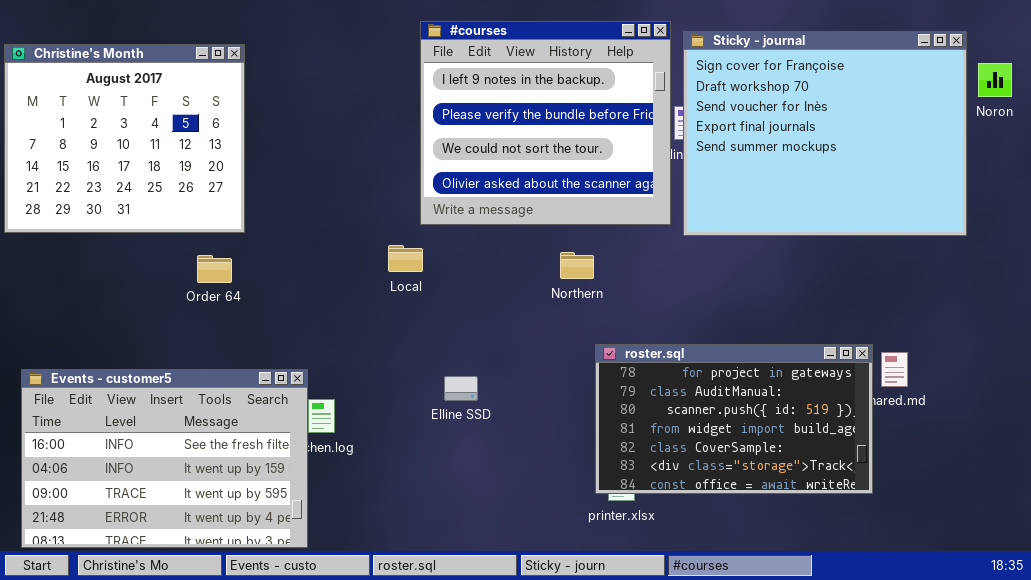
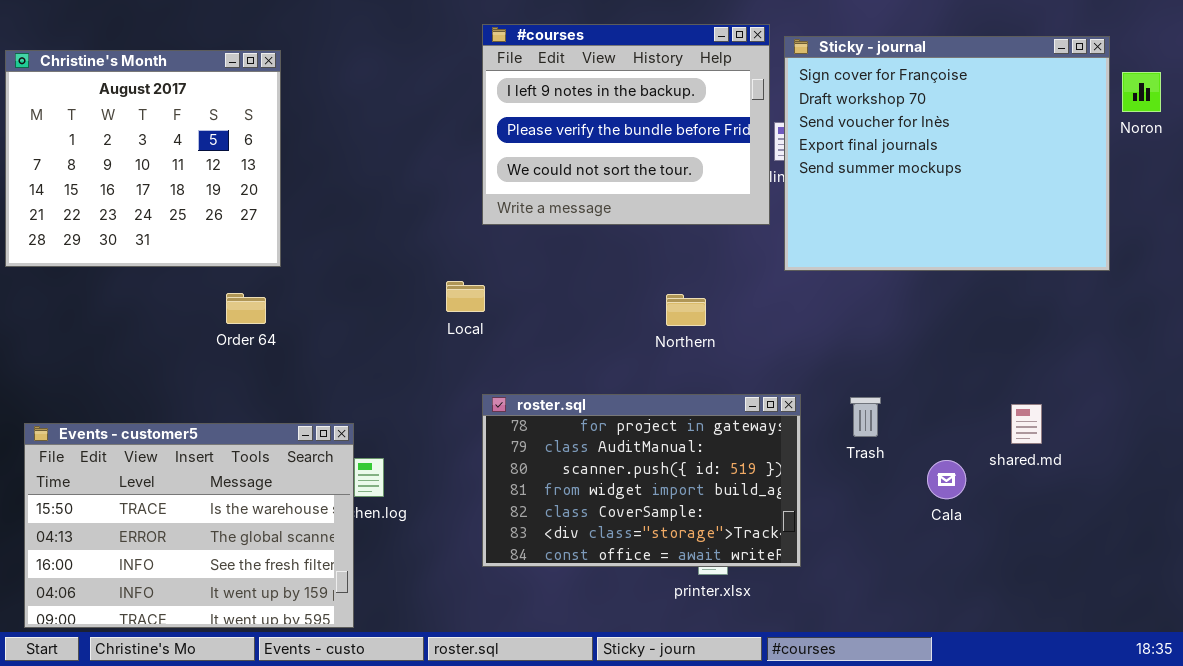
#courses: [420,21,671,225] -> [482,24,770,225], resized
Northern: [560,252,594,279] -> [666,294,706,326], moved
roster.sql: [595,344,873,494] -> [482,394,801,567], moved
Events - customer5: [21,369,308,548] -> [24,423,354,628], scrolled up 2 rows

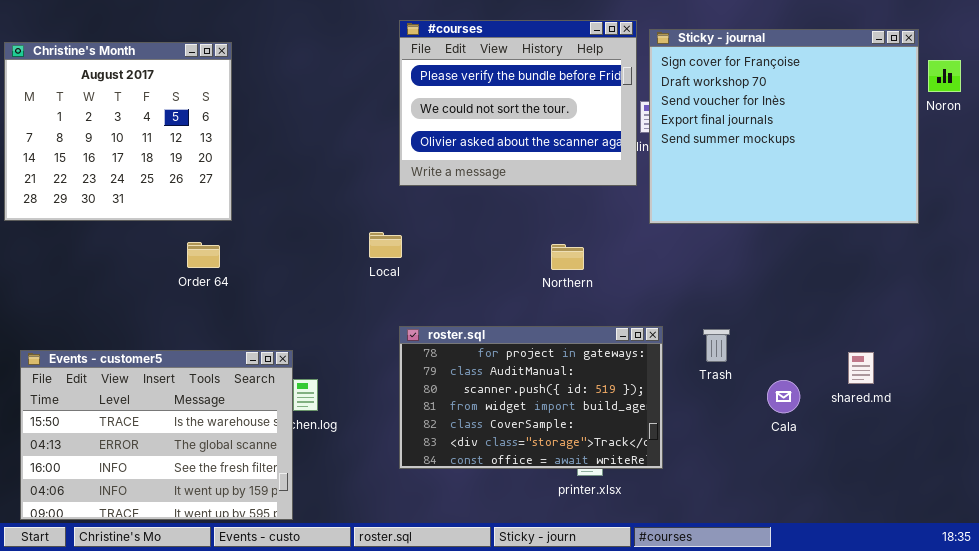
#courses: [482,24,770,225] -> [399,20,637,186], scrolled down 1 row
shared.md: [1011,404,1042,444] -> [848,352,874,384], moved

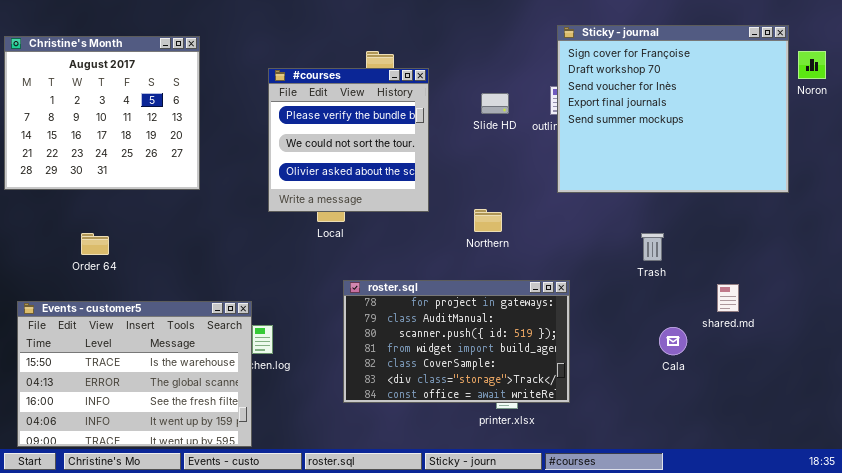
#courses: [399,20,637,186] -> [268,68,429,212], moved, resized
Order 64: [187,242,220,268] -> [81,233,109,255], moved
Trash: [703,329,730,362] -> [641,233,664,261], moved
shared.md: [848,352,874,384] -> [717,284,739,312], moved

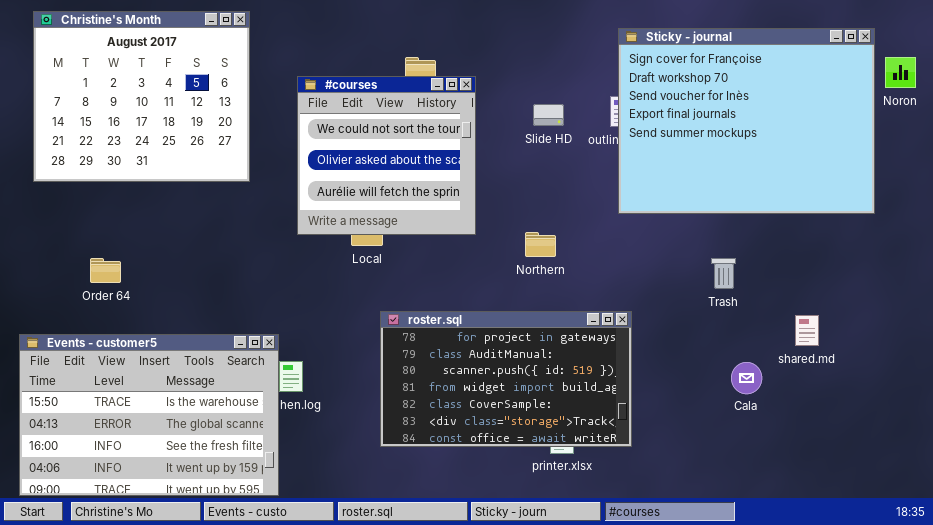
Christine's Month: [4,36,200,190] -> [33,11,250,182], moved
#courses: [268,68,429,212] -> [297,76,476,235], scrolled down 1 row

